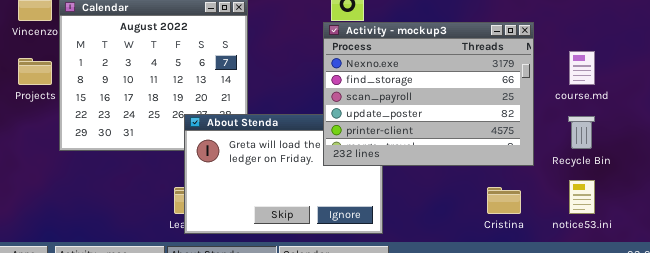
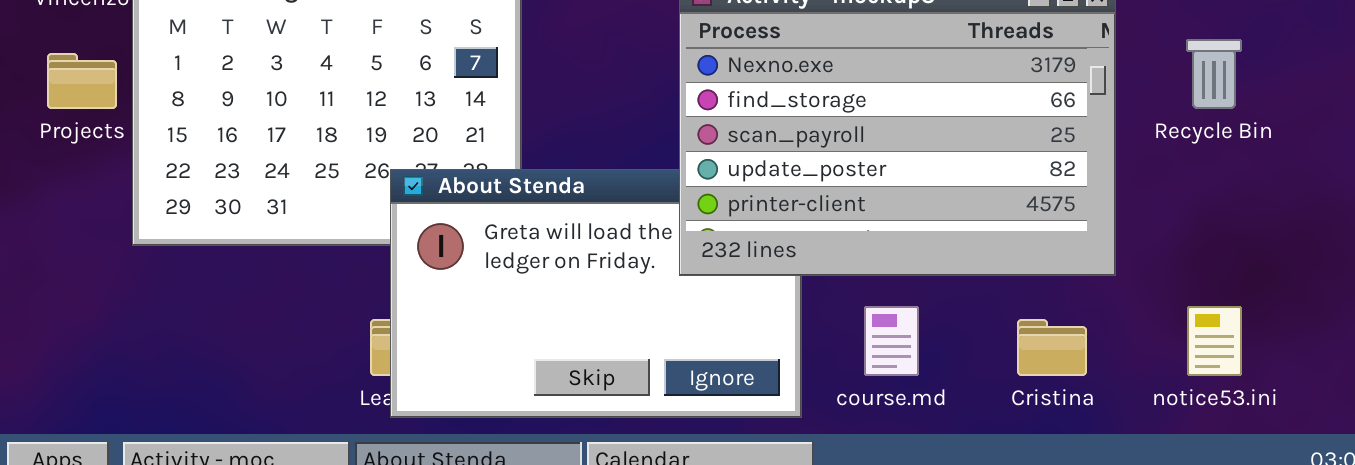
course.md: [569,51,595,85] -> [864,306,919,376], moved
Recycle Bin: [568,116,595,149] -> [1186,39,1242,109], moved

